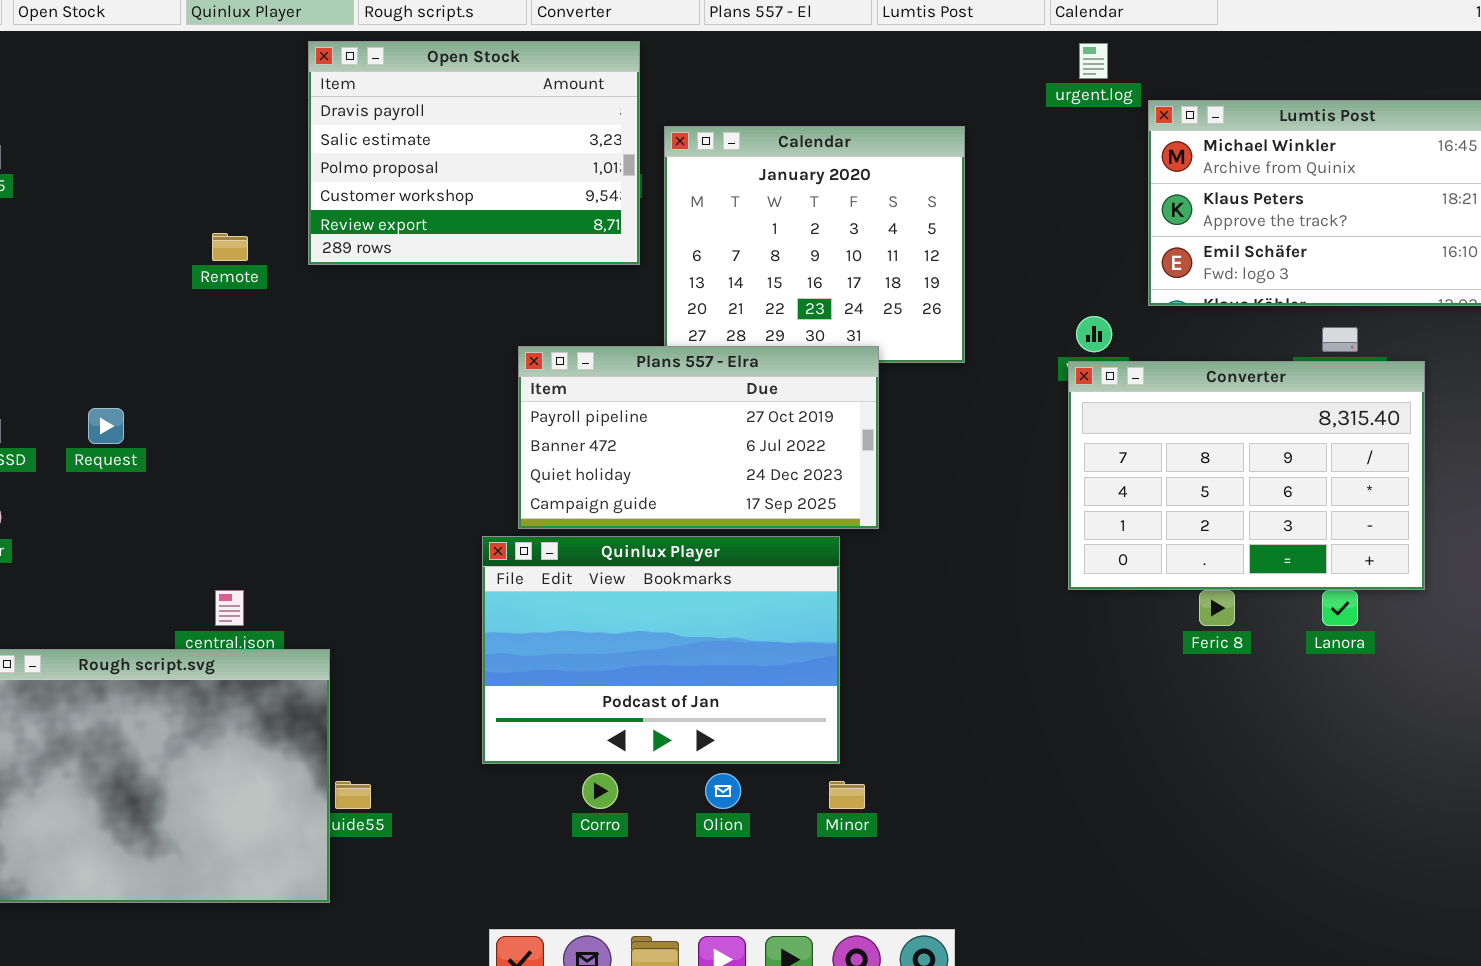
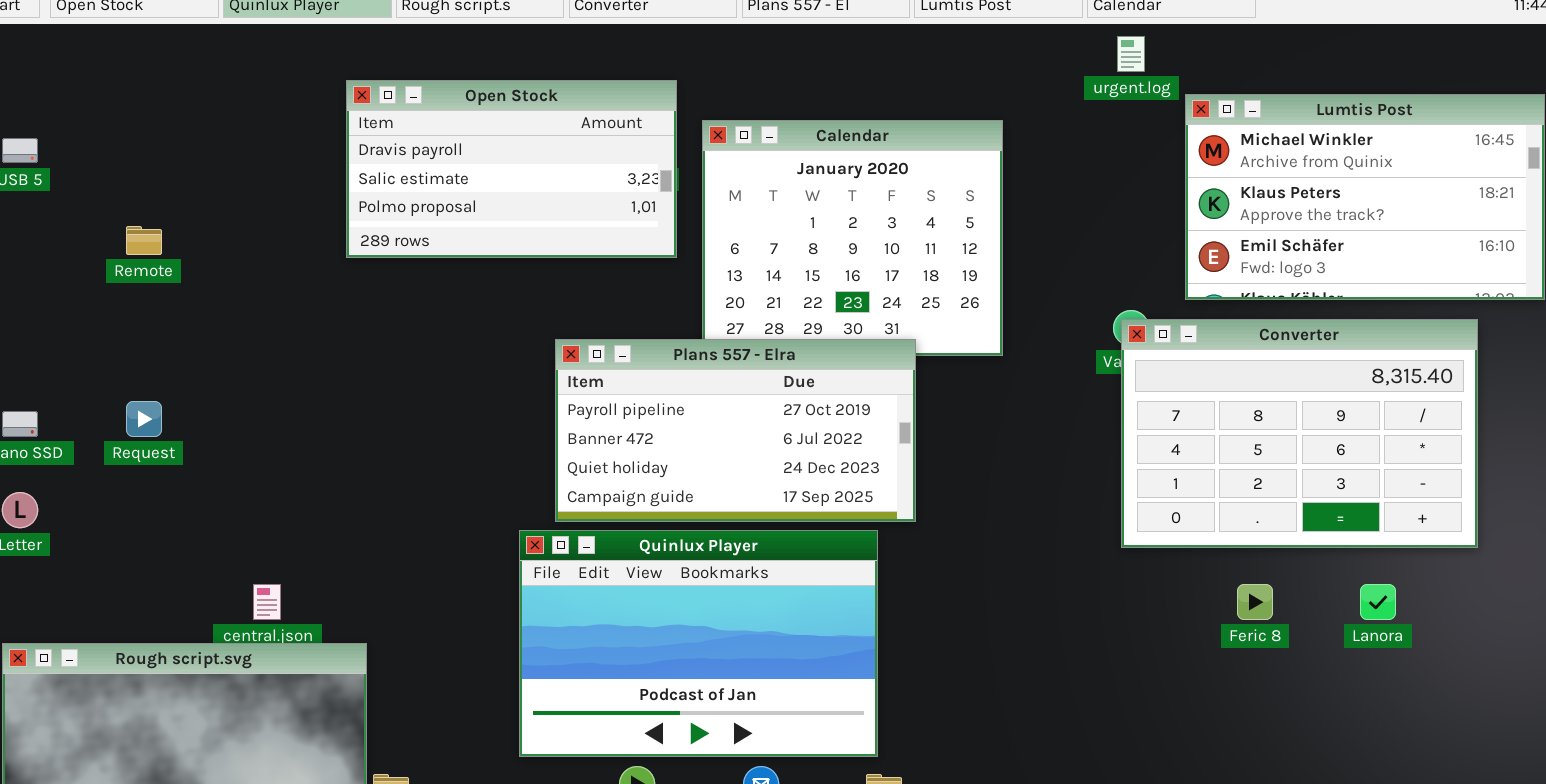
Open Stock: [308,41,640,265] -> [346,80,677,258], resized
Remote: [212,233,248,261] -> [126,226,162,255], moved
Converter: [1068,361,1425,590] -> [1121,319,1478,548], moved

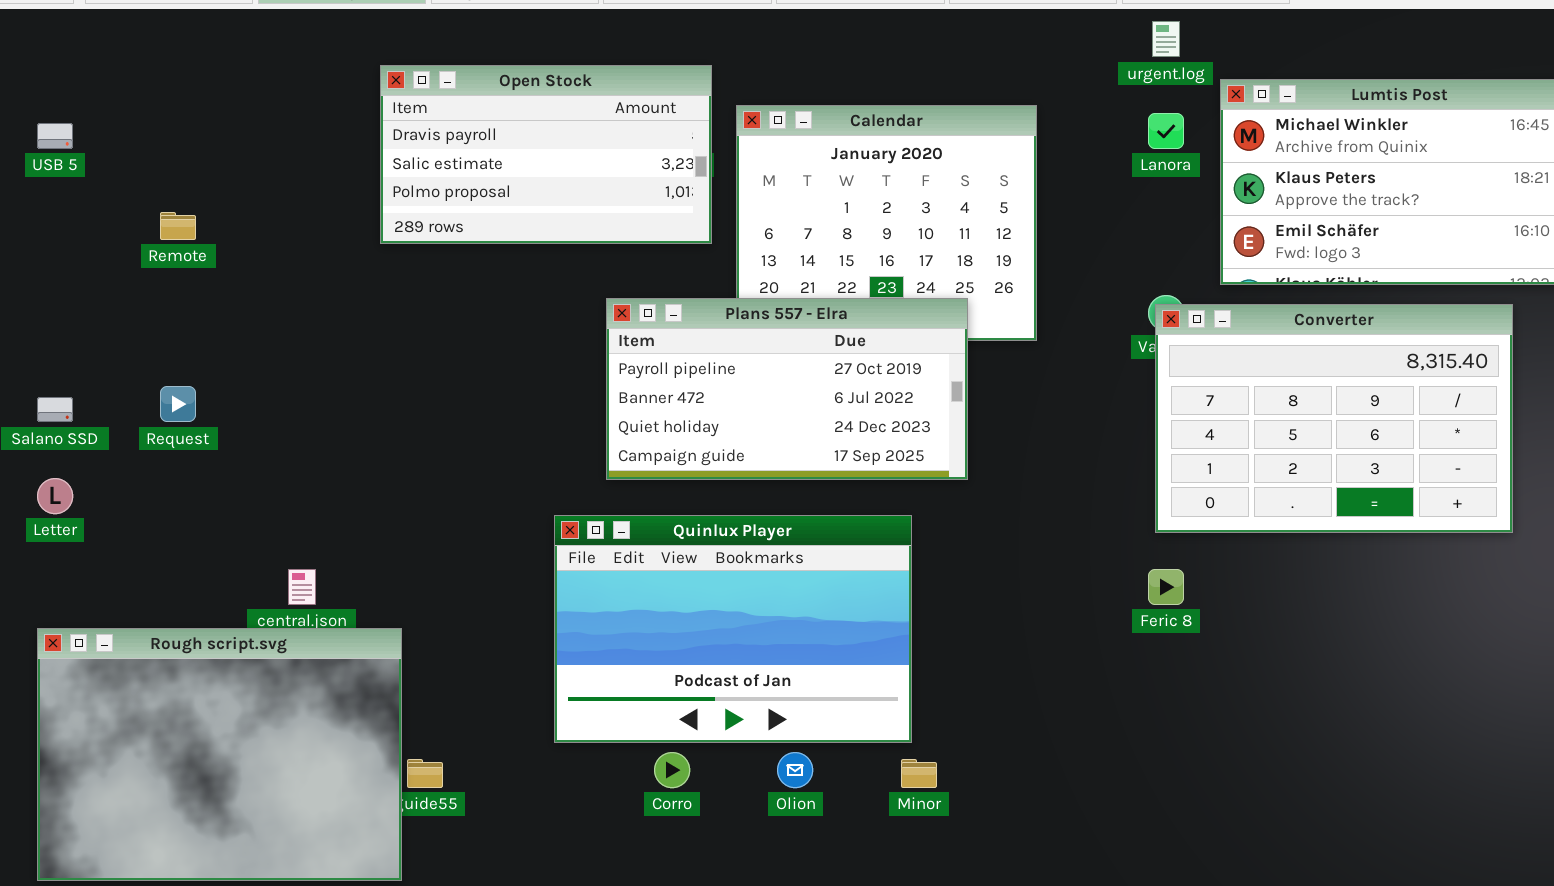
Plans 557 - Elra: [555,339,916,522] -> [606,298,968,480], moved
Feric 8: [1237,584,1273,620] -> [1148,569,1184,605], moved
Lanora: [1360,584,1396,620] -> [1148,113,1184,149], moved

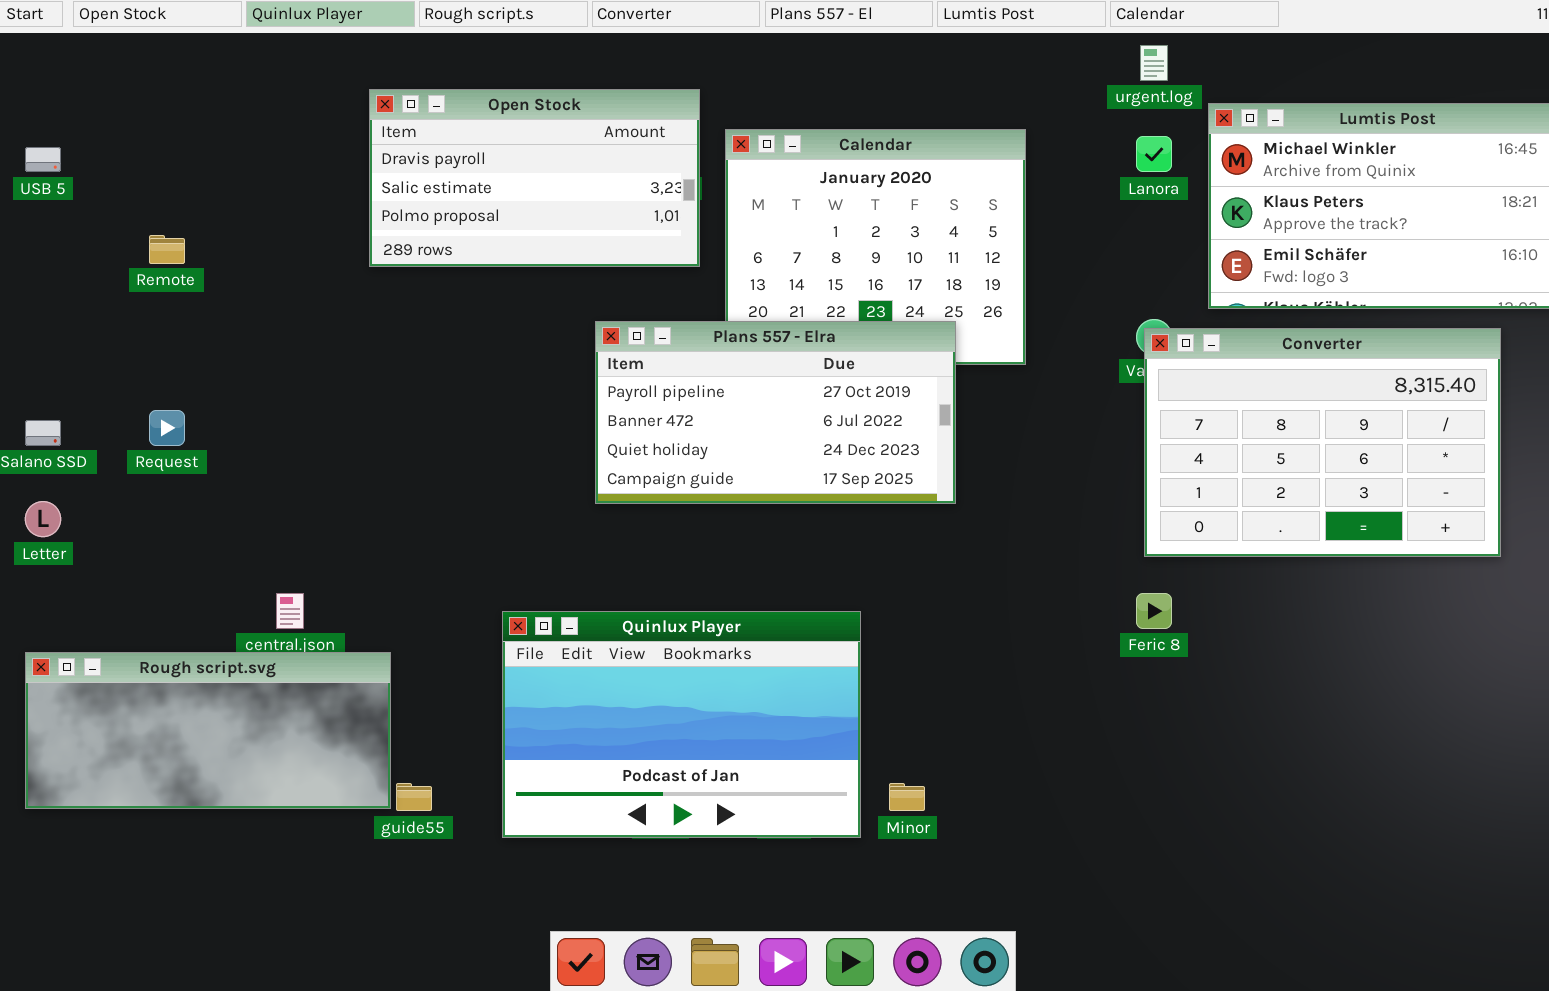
Quinlux Player: [554,515,912,743] -> [502,611,861,838], moved
Rough script.svg: [37,628,402,881] -> [25,652,391,809], resized

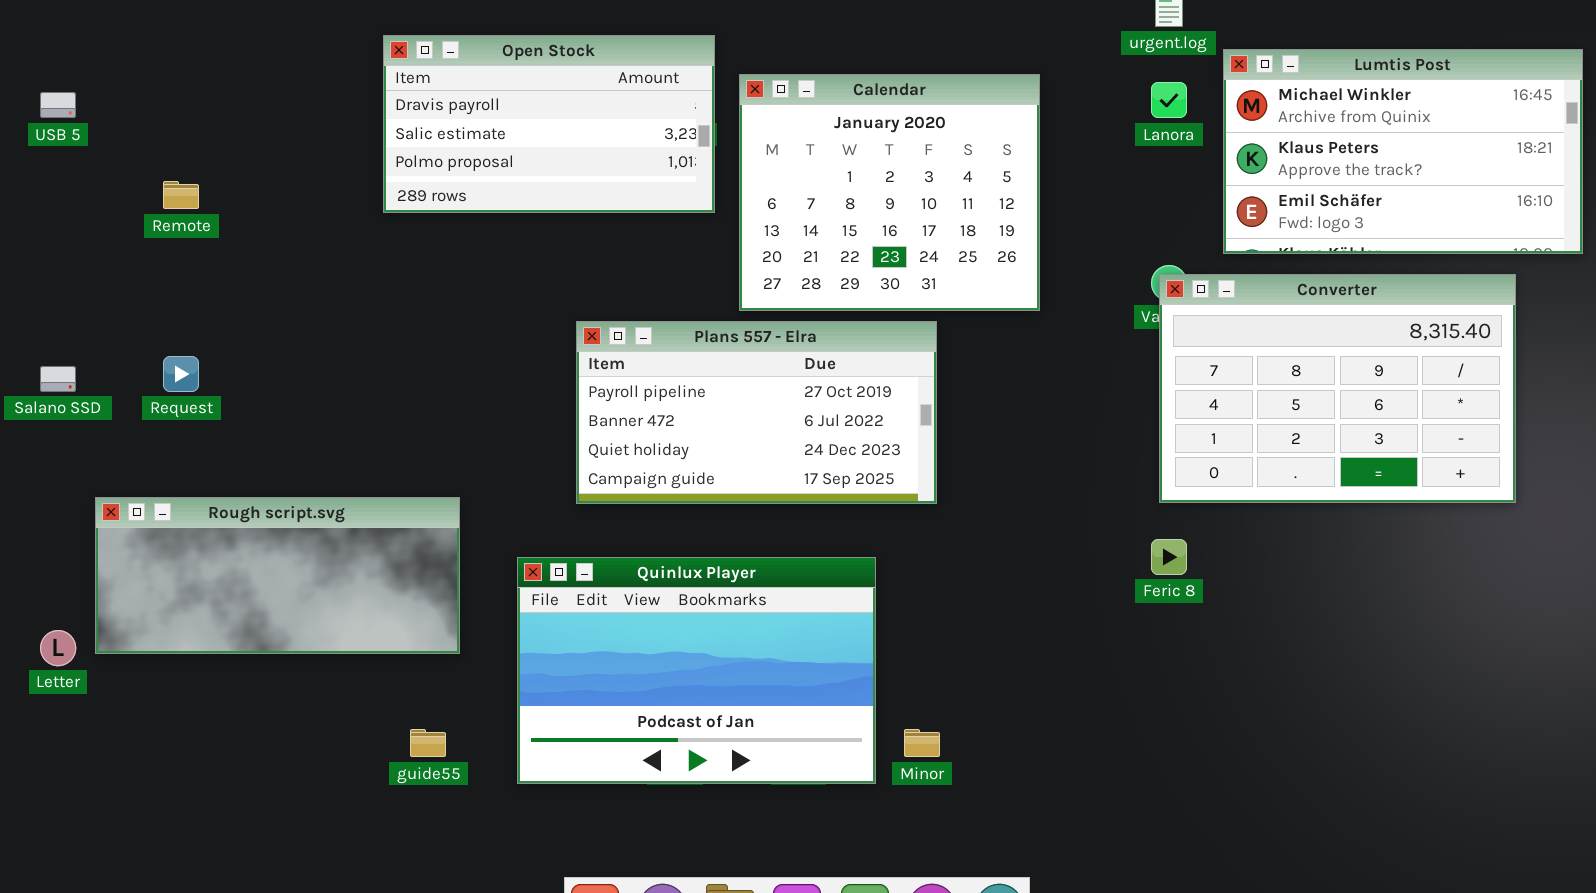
Plans 557 - Elra: [595,321,956,504] -> [576,321,937,504], moved
Letter: [25,501,61,537] -> [40,630,76,666], moved
Rough script.svg: [25,652,391,809] -> [95,497,460,654], moved

